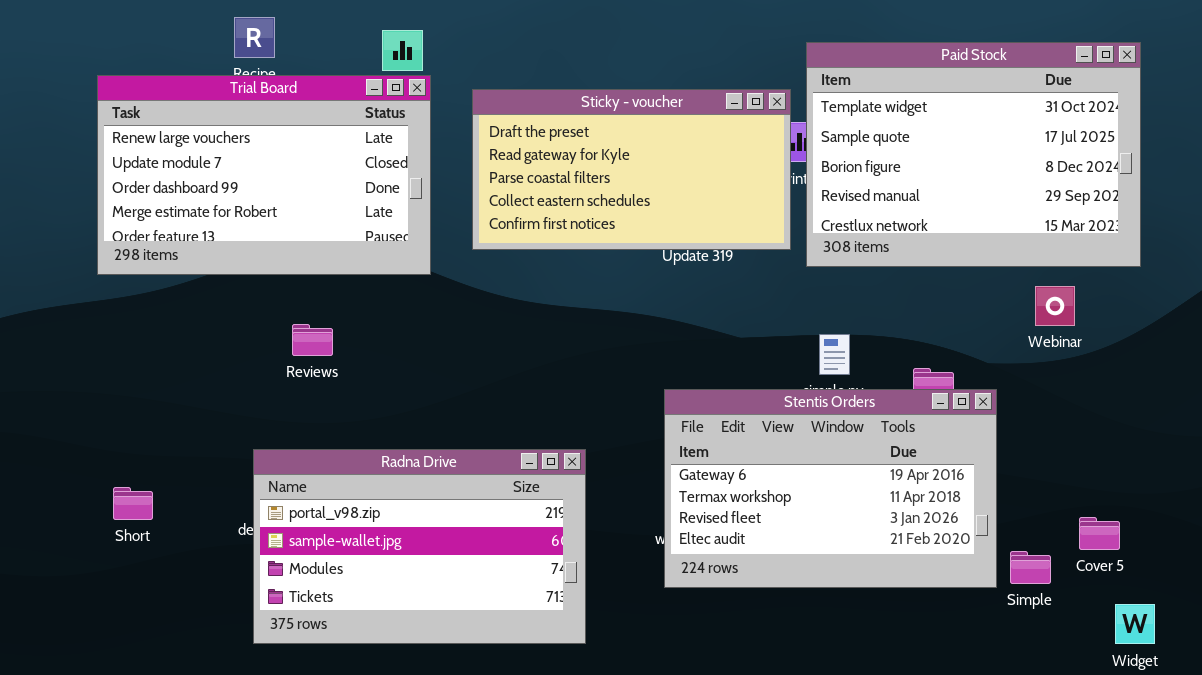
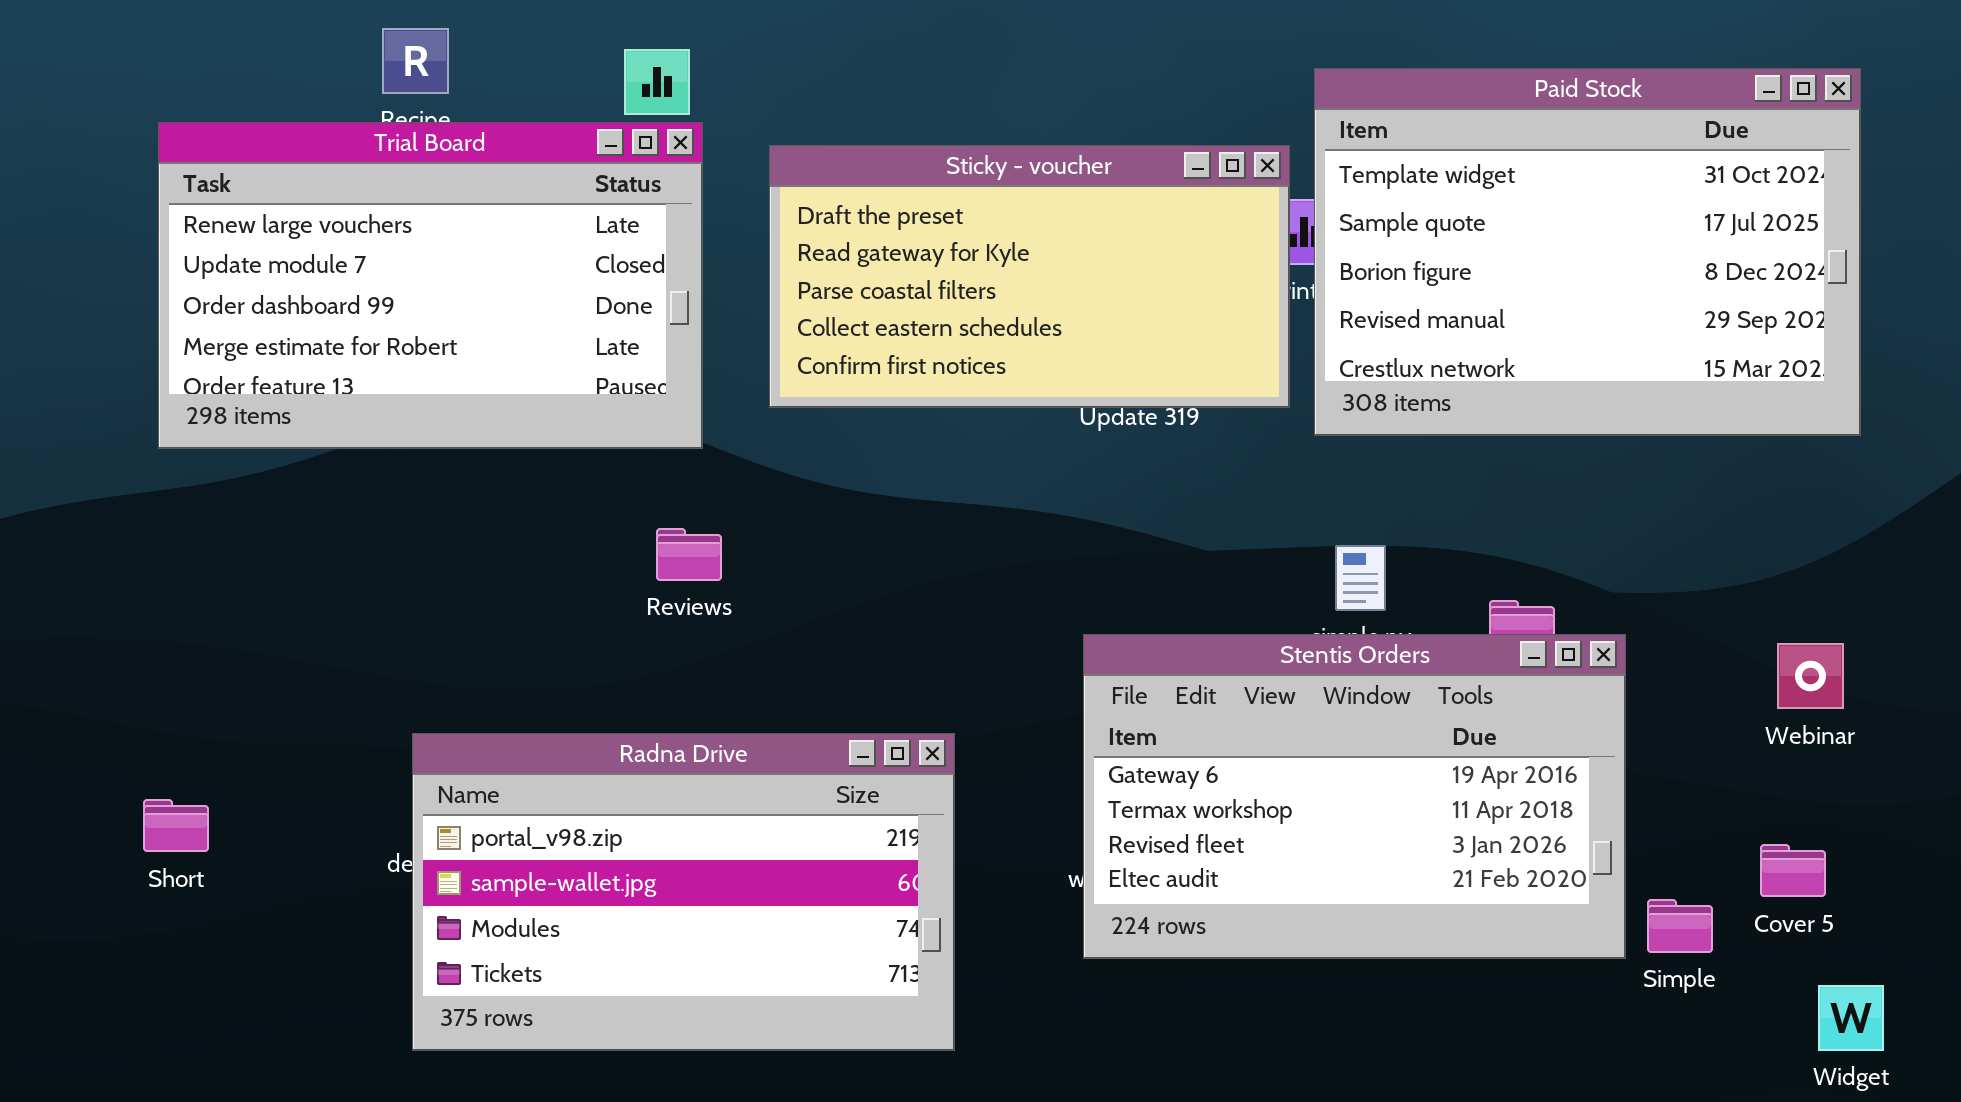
Webinar: [1035,286,1075,326] -> [1777,643,1844,709], moved
Reviews: [292,324,333,356] -> [656,528,722,581], moved
Short: [113,487,153,520] -> [143,799,209,852], moved

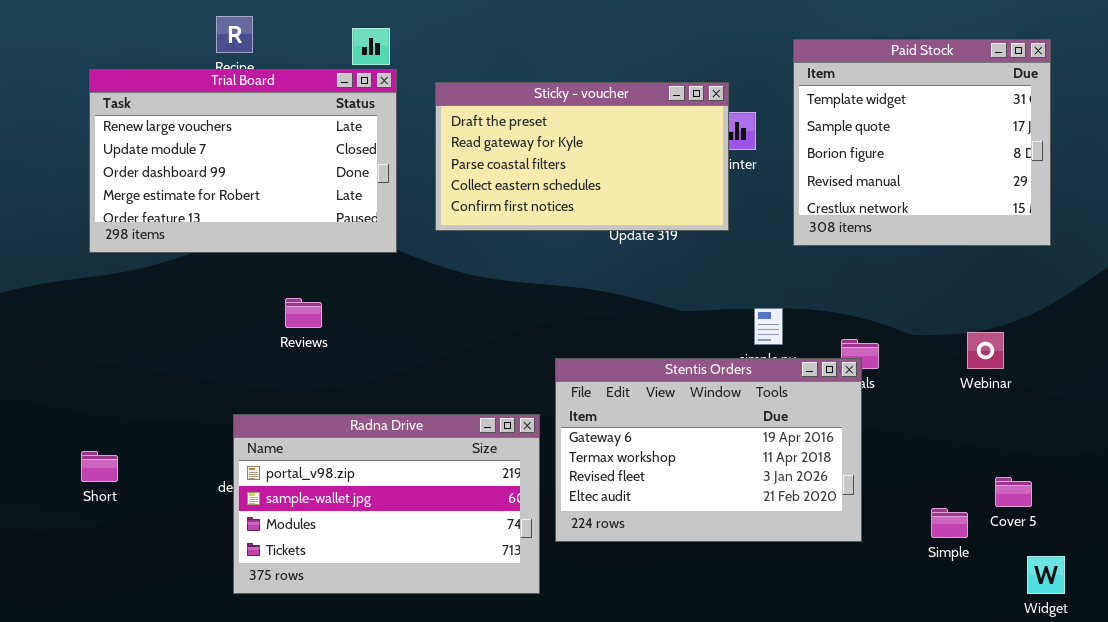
Paid Stock: [1314,68,1861,436] -> [793,39,1051,246], resized
Reviews: [656,528,722,581] -> [285,298,322,328], moved
Stentis Orders: [1083,634,1626,959] -> [555,358,862,542], moved
Webinar: [1777,643,1844,709] -> [967,332,1004,369], moved

